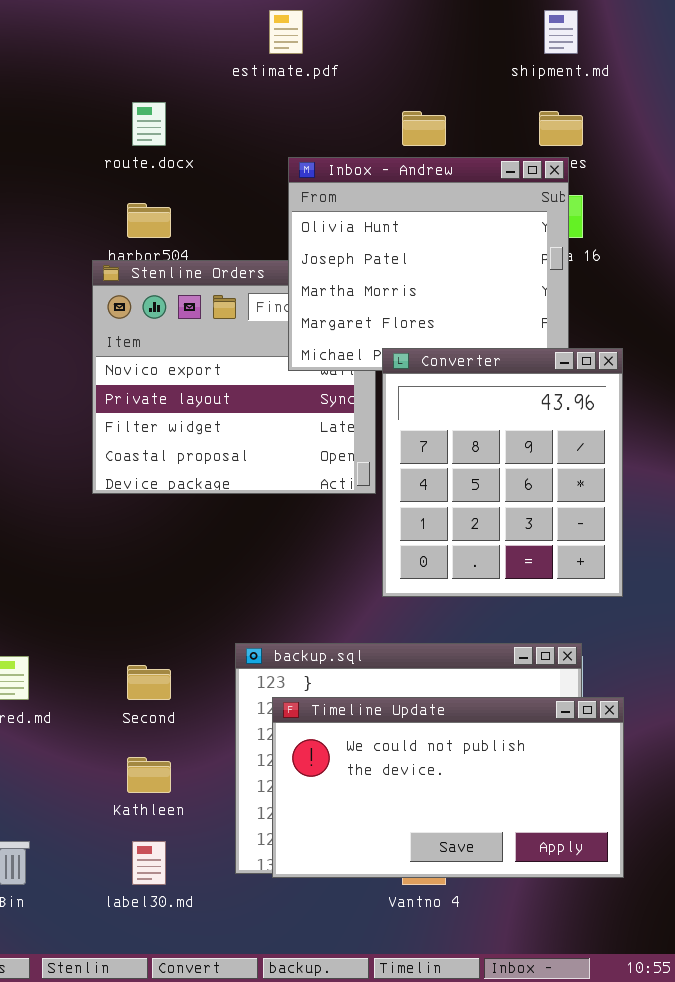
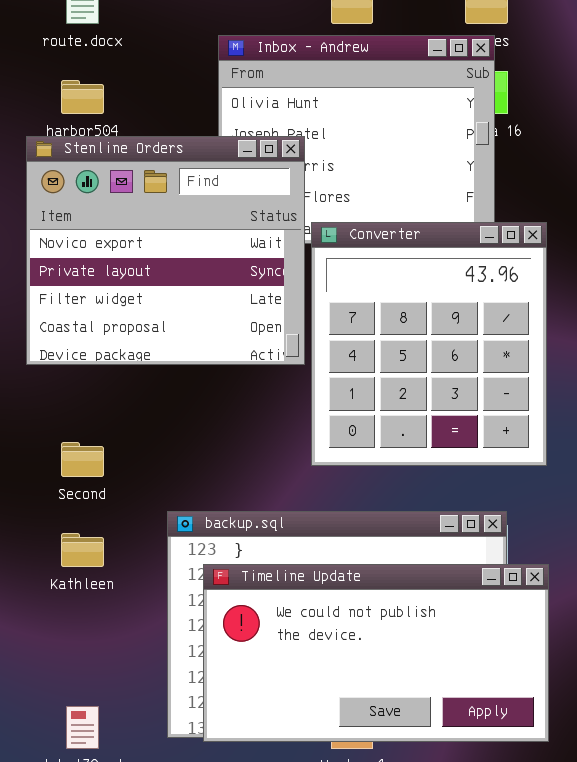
Stenline Orders: [92,260,376,494] -> [26,136,305,365], raised
Second: [127,665,171,700] -> [61,442,104,477], moved
Kathleen: [127,757,171,793] -> [61,533,104,567], moved

